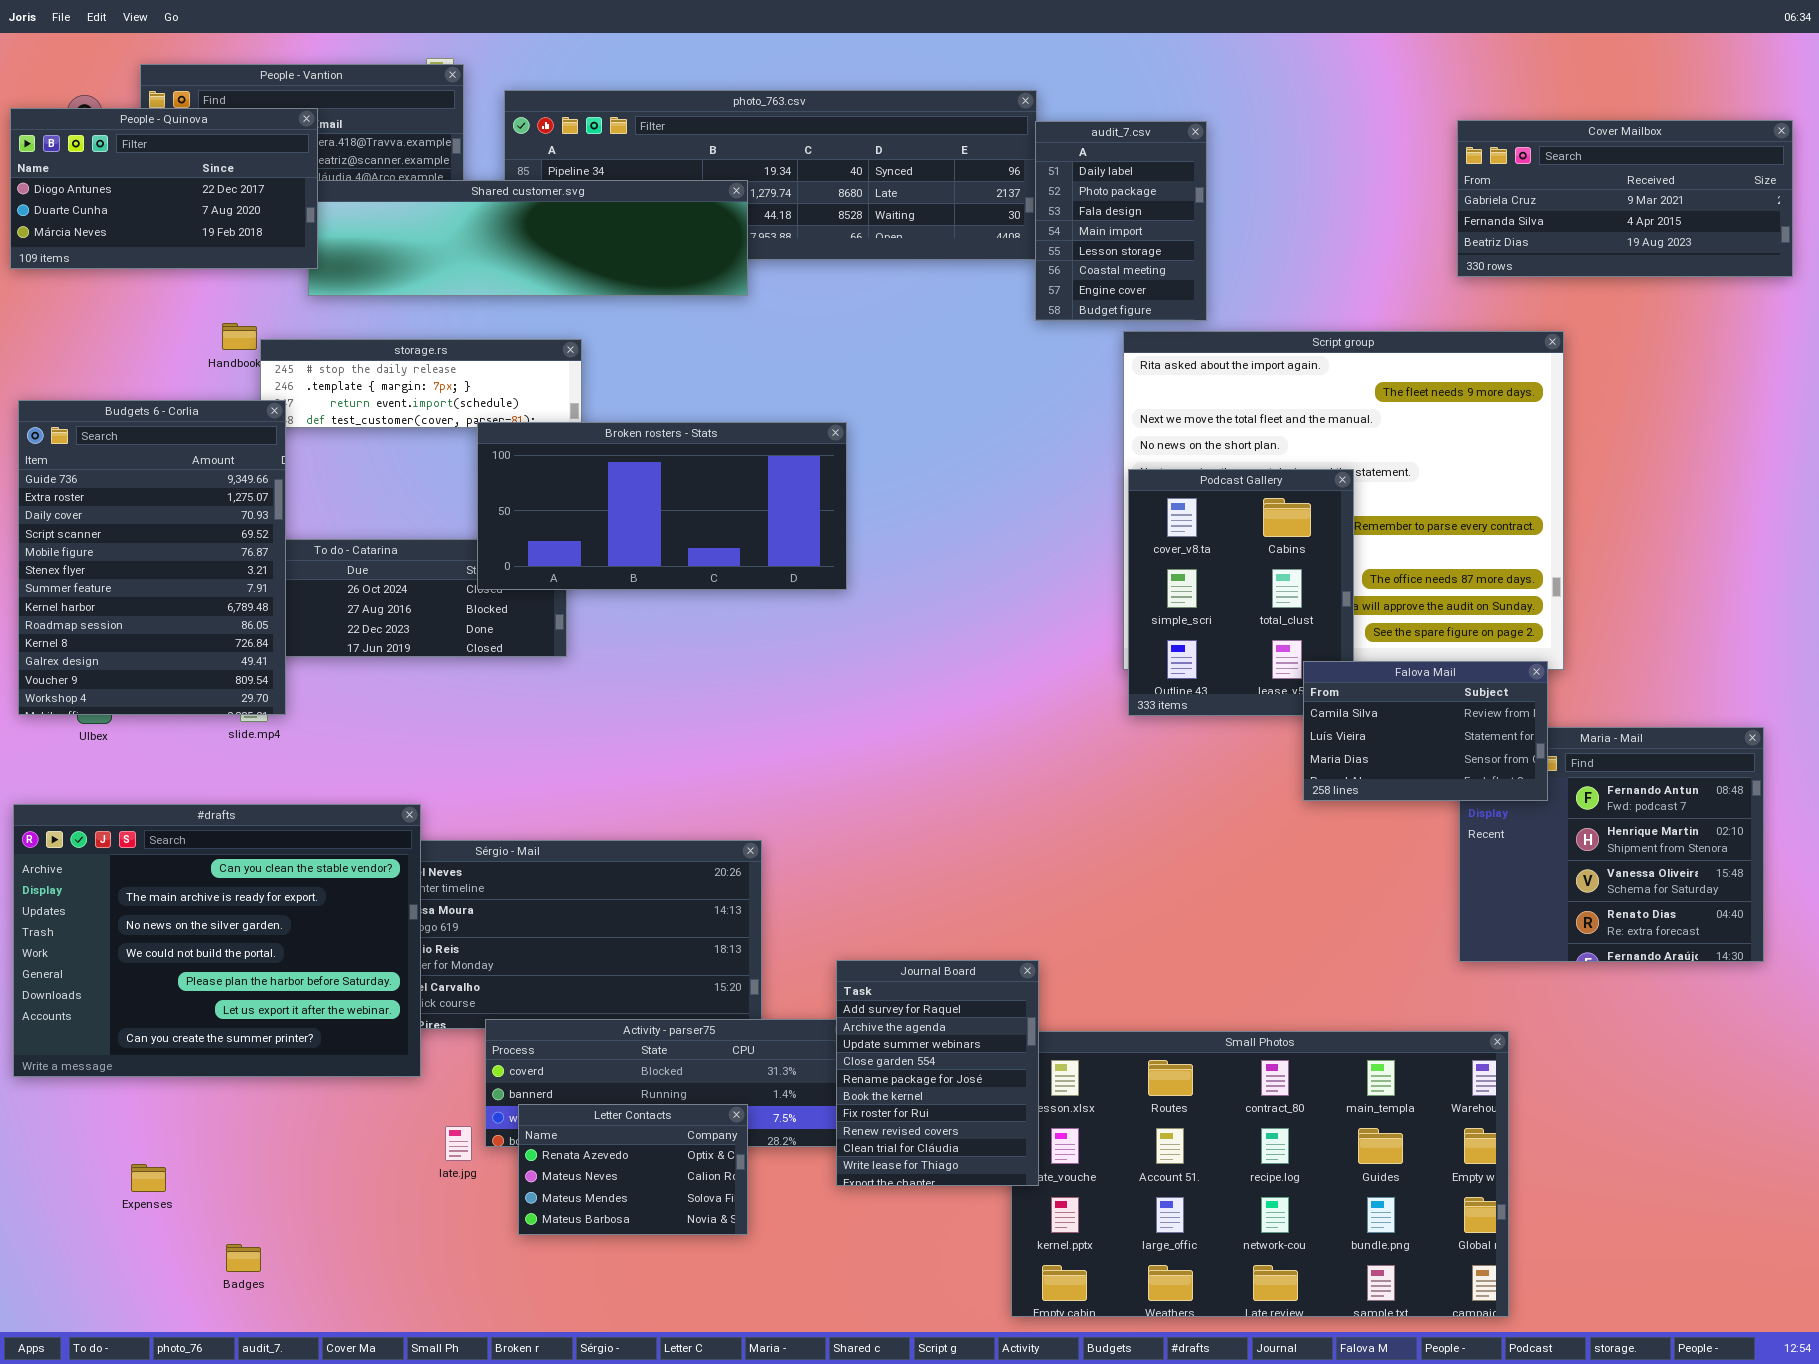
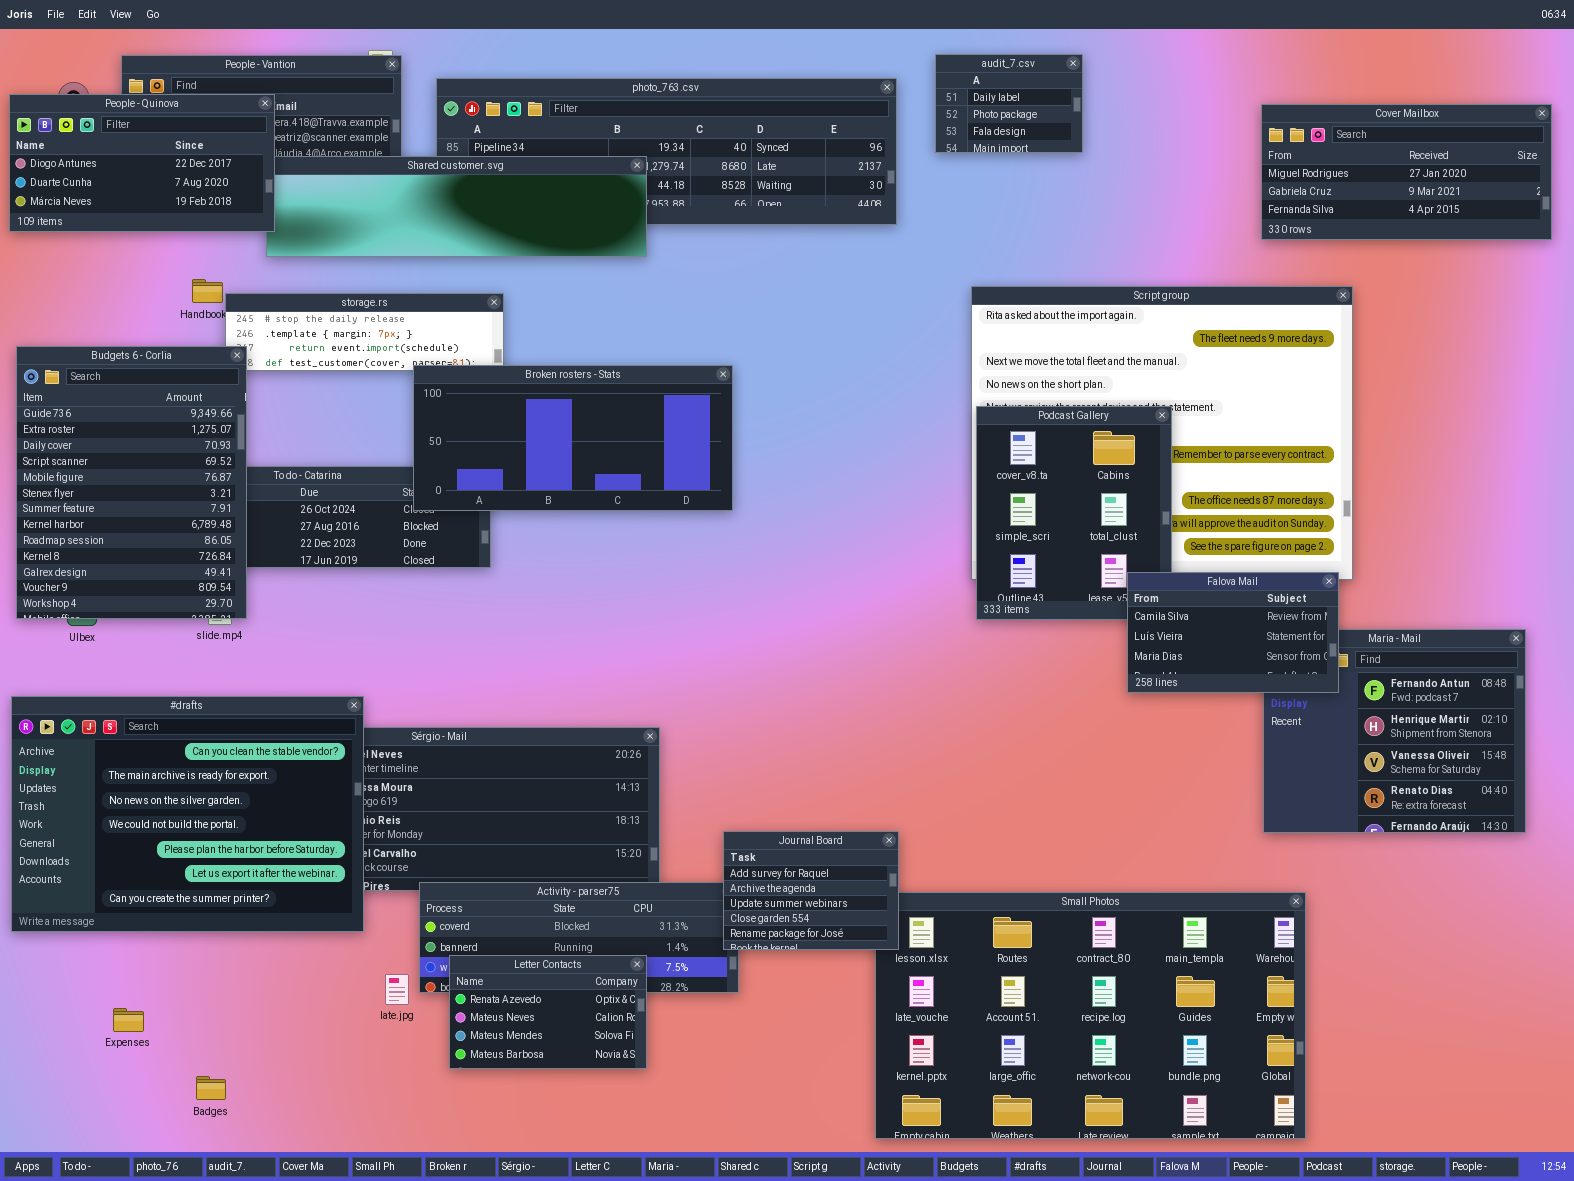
Cover Mailbox: [1457,120,1793,277] -> [1261,104,1552,240], scrolled up 1 row
audit_7.csv: [1035,121,1207,321] -> [935,54,1083,153], moved, resized
Journal Board: [836,960,1039,1186] -> [723,831,899,950], resized

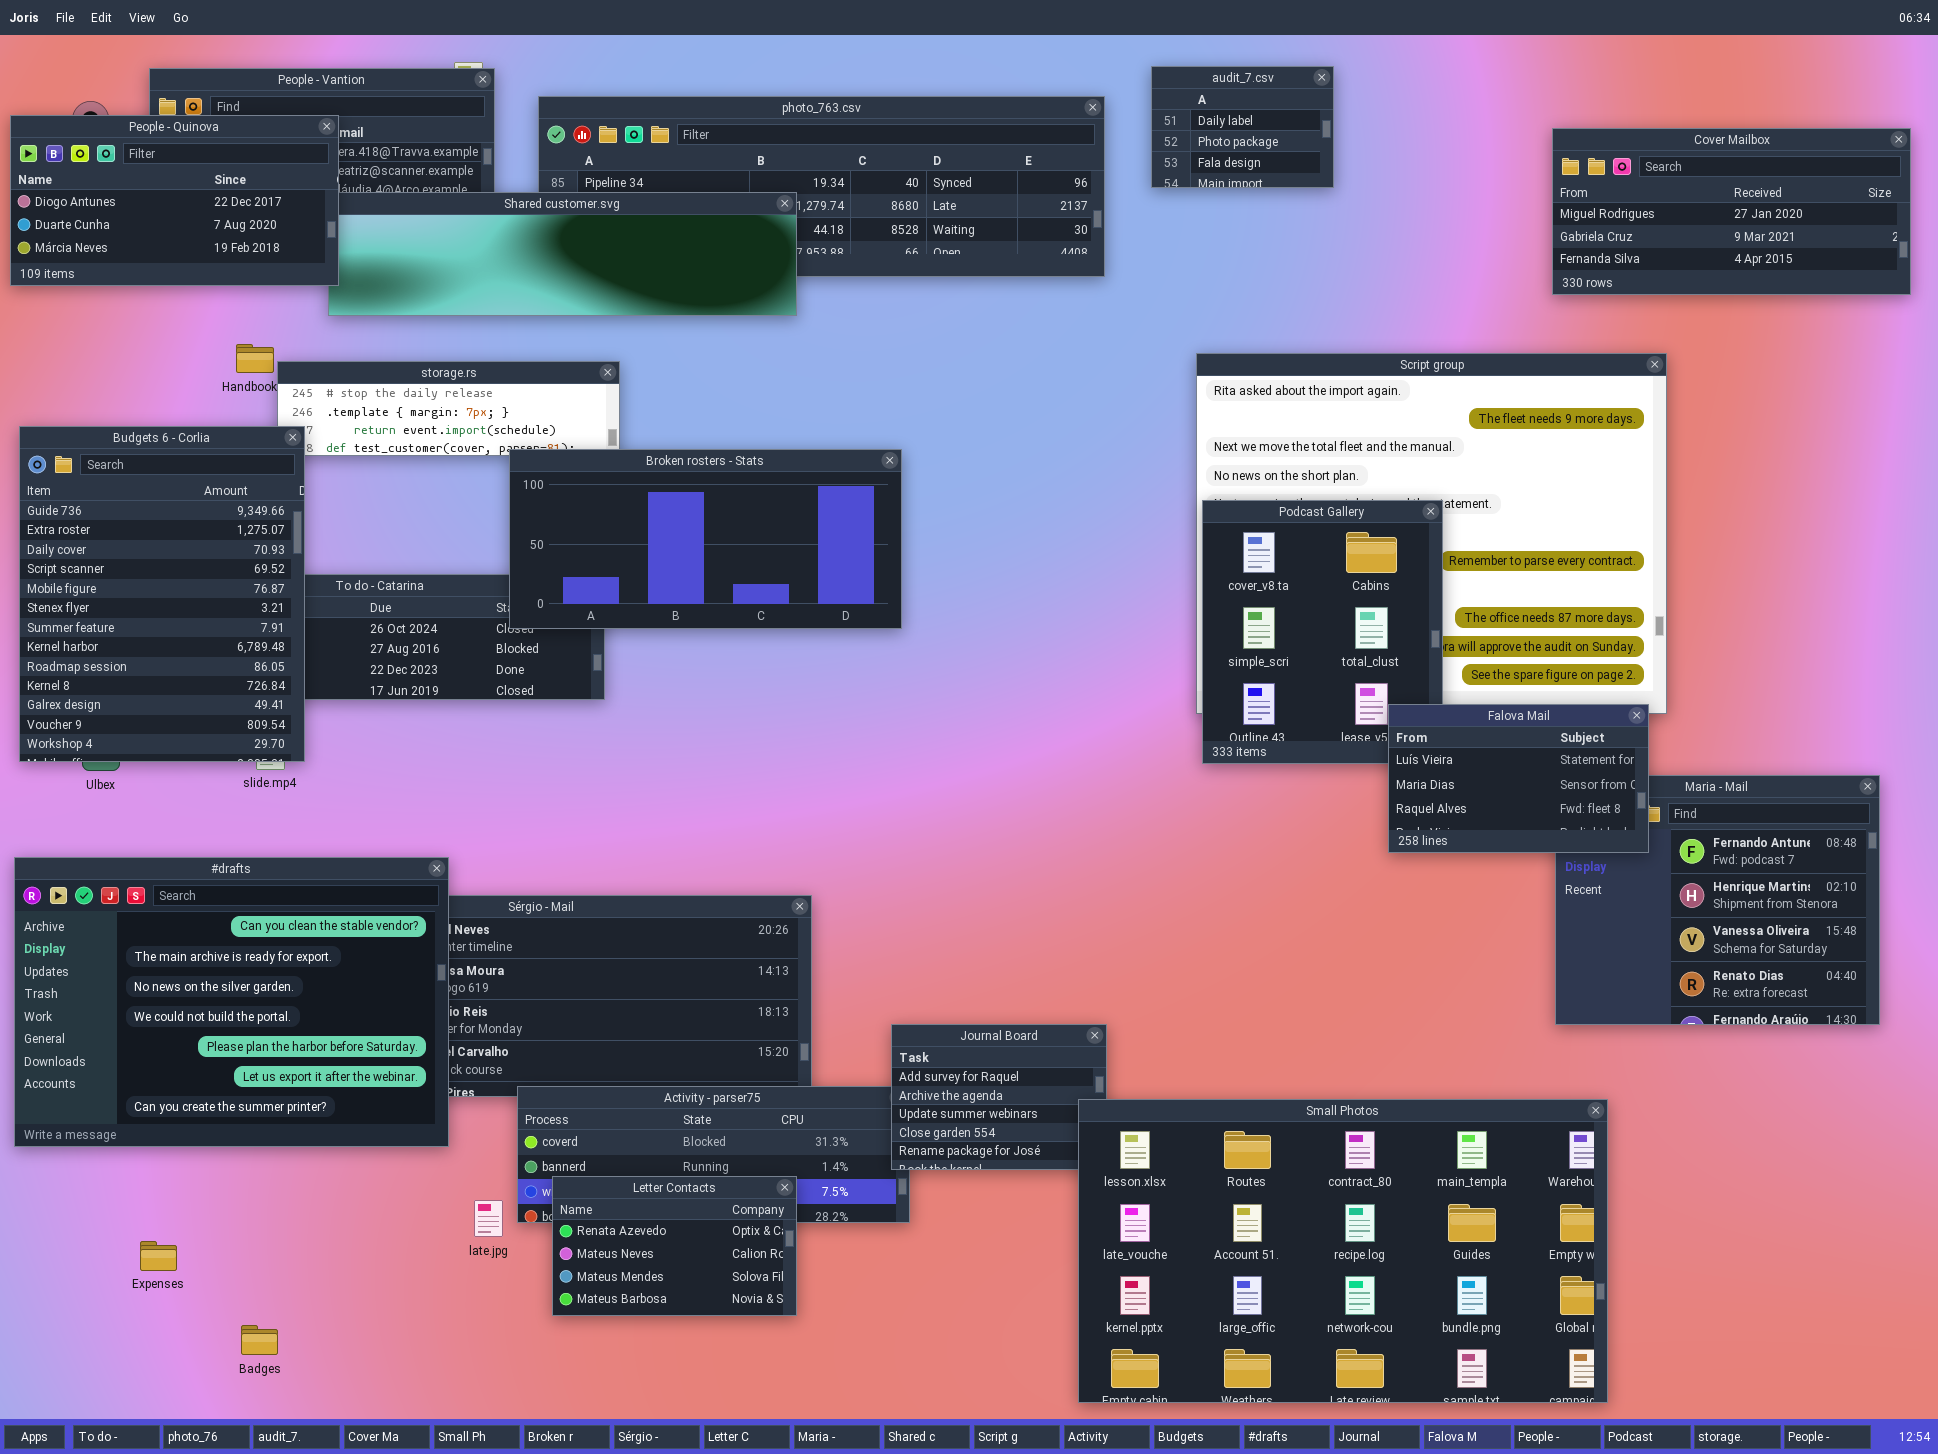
Falova Mail: [1127,572,1339,693] -> [1388,704,1649,853], scrolled down 1 row
Small Photos: [875,892,1306,1139] -> [1078,1099,1608,1403], raised

